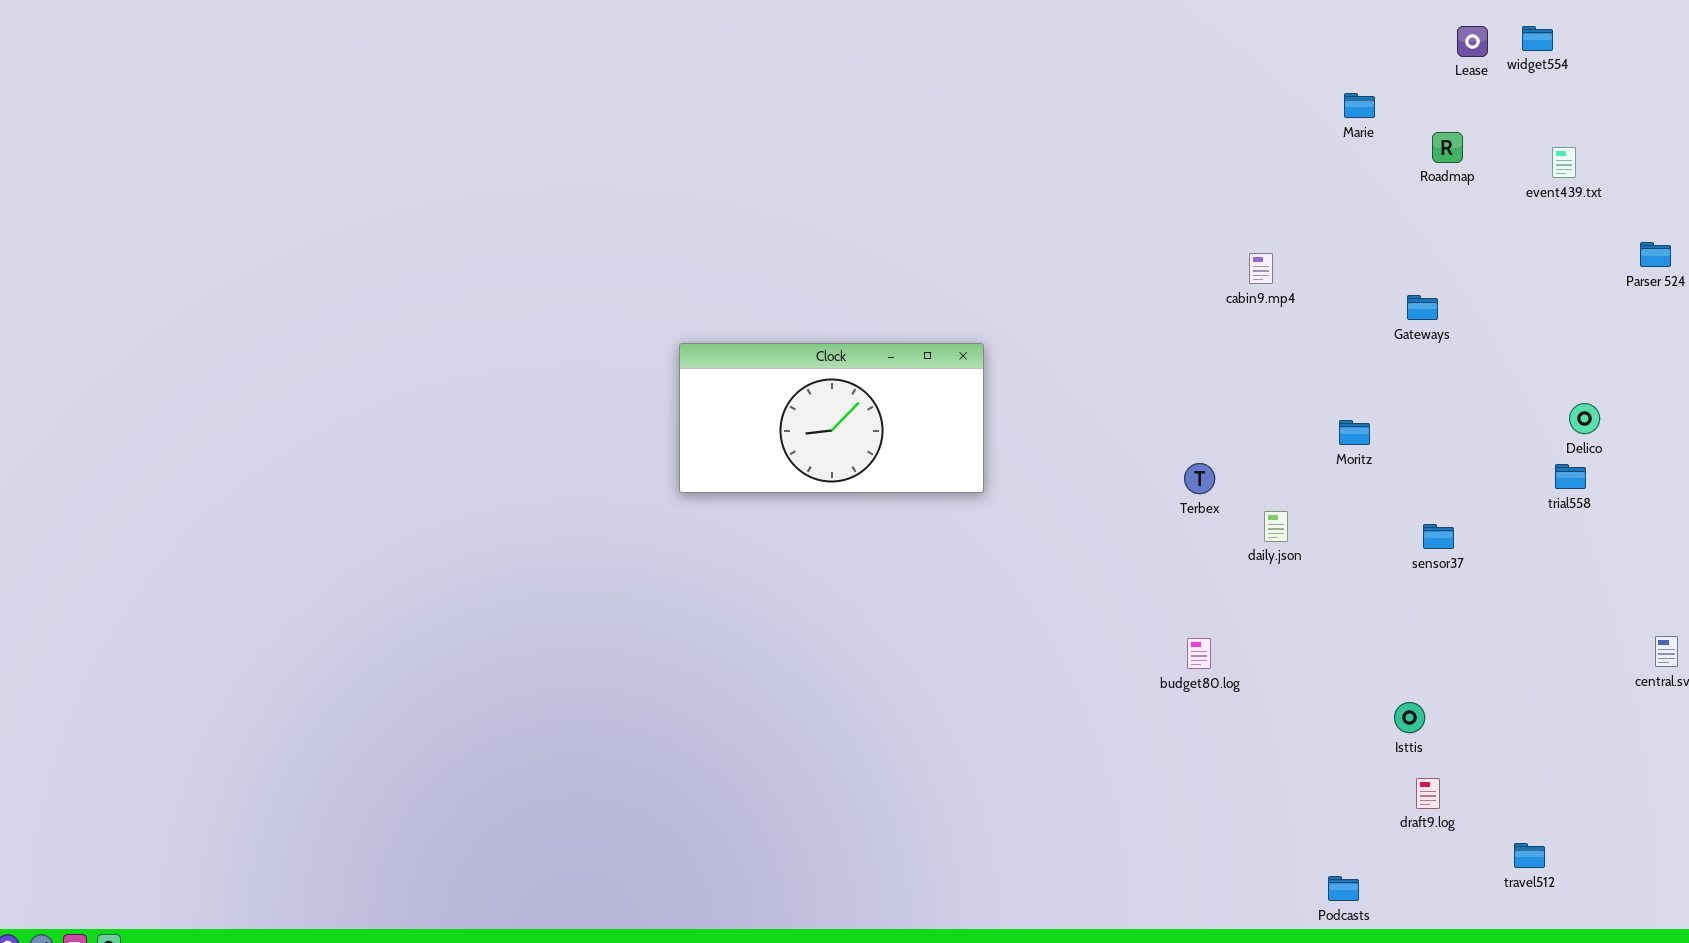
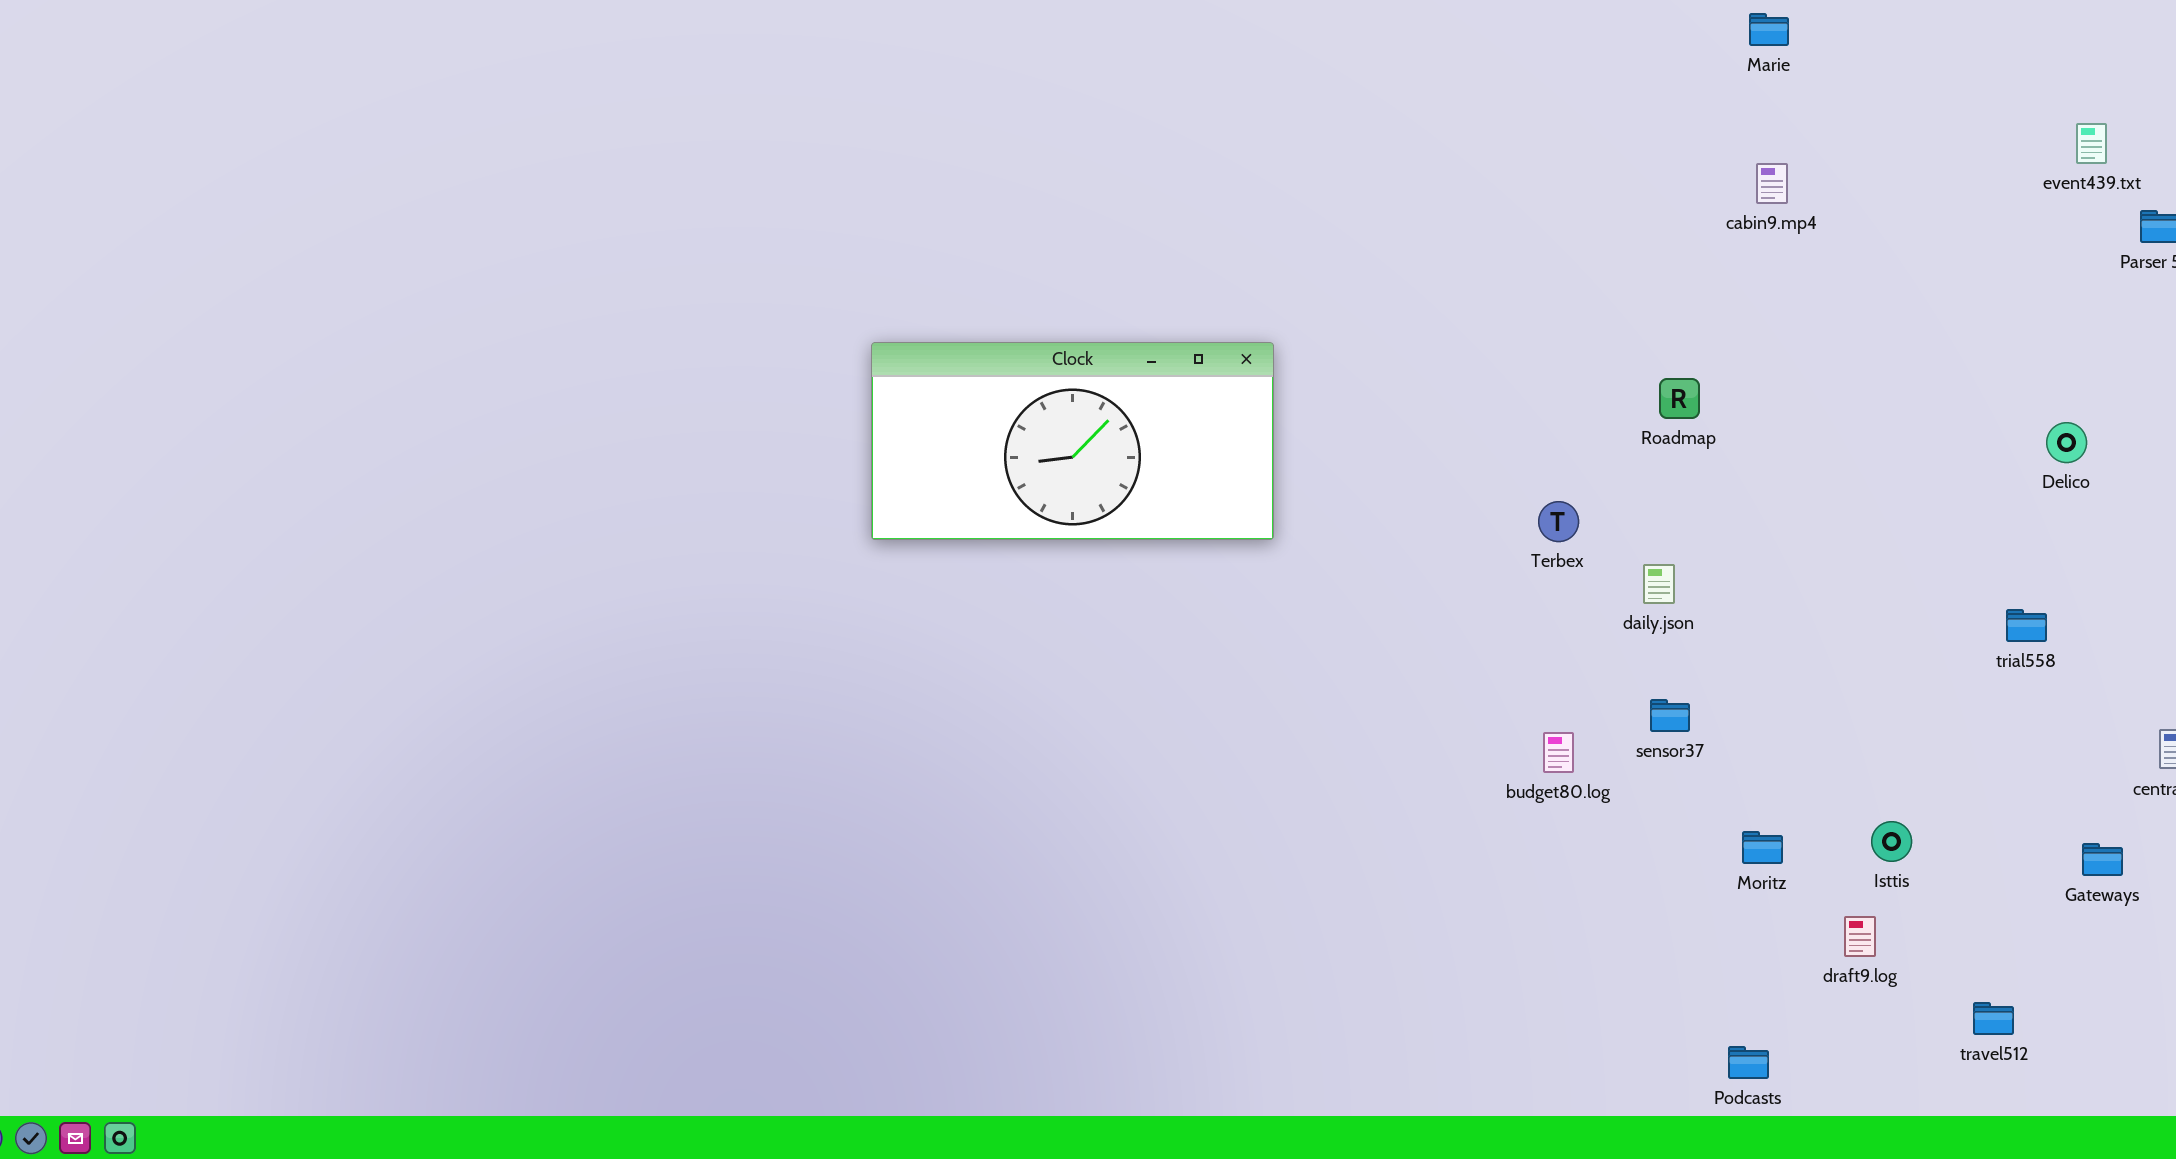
Roadmap: [1432,132,1463,163] -> [1659,378,1700,419], moved
event439.txt: [1552,147,1576,178] -> [2076,123,2107,164], moved
cabin9.mp4: [1249,253,1273,284] -> [1756,163,1788,204], moved
Gateways: [1407,295,1438,320] -> [2082,843,2123,876], moved
Moritz: [1339,420,1370,445] -> [1742,831,1783,864], moved
trial558: [1555,464,1586,489] -> [2006,609,2047,642], moved
sensor37: [1423,524,1454,549] -> [1650,699,1690,732], moved
Isttis: [1394,702,1425,733] -> [1871,821,1912,862], moved

